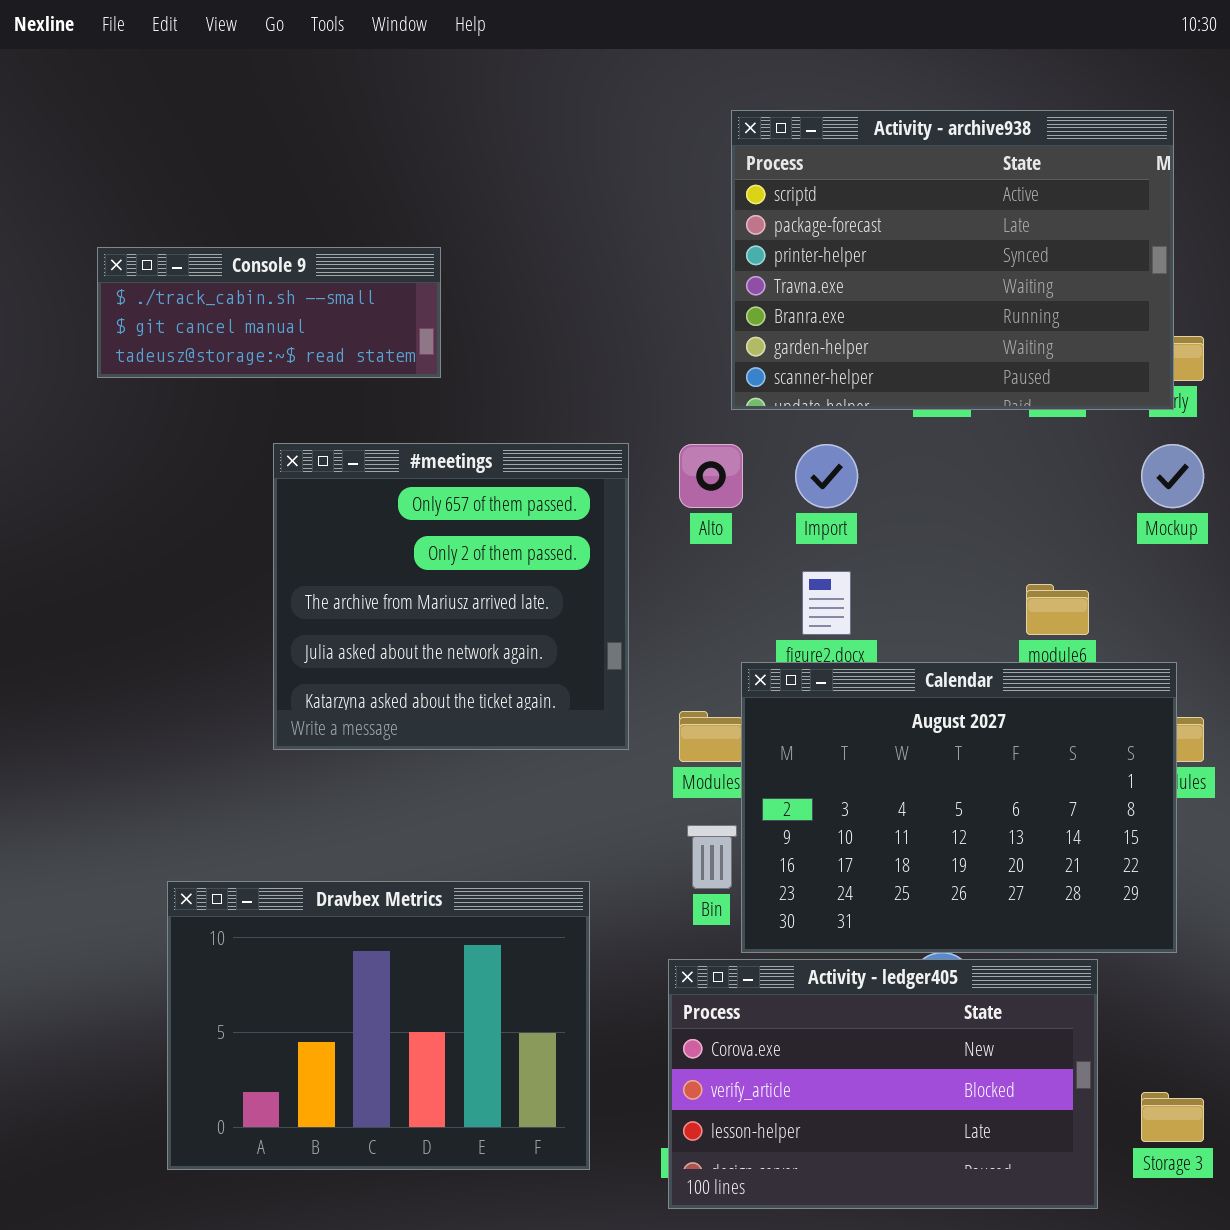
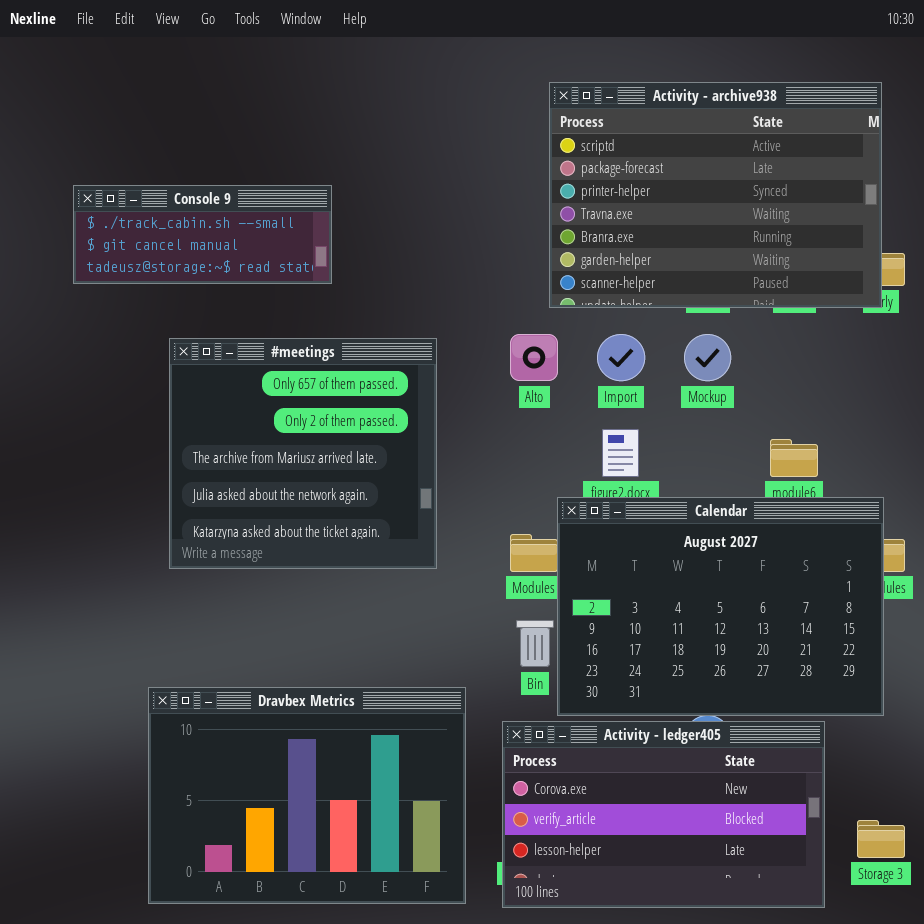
#meetings: [273,443,629,750] -> [169,338,437,569], moved
Mockup: [1141,444,1204,508] -> [684,334,731,381], moved
Dravbex Metrics: [167,881,590,1170] -> [148,687,466,904], moved

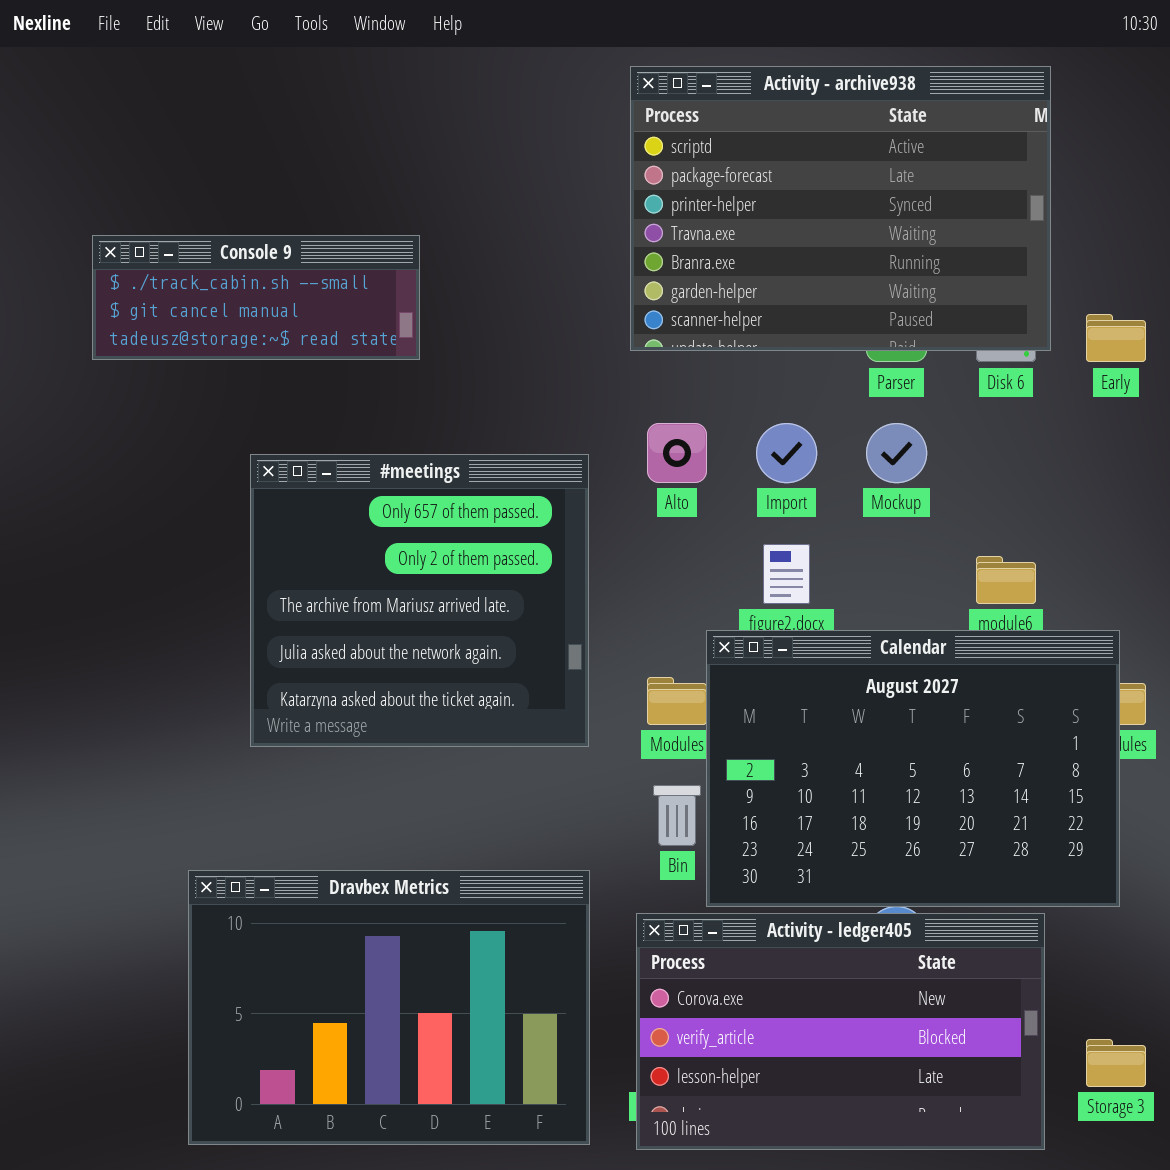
Activity - archive938: [549,82,882,308] -> [630,66,1051,351], moved
#meetings: [169,338,437,569] -> [250,454,589,747], moved

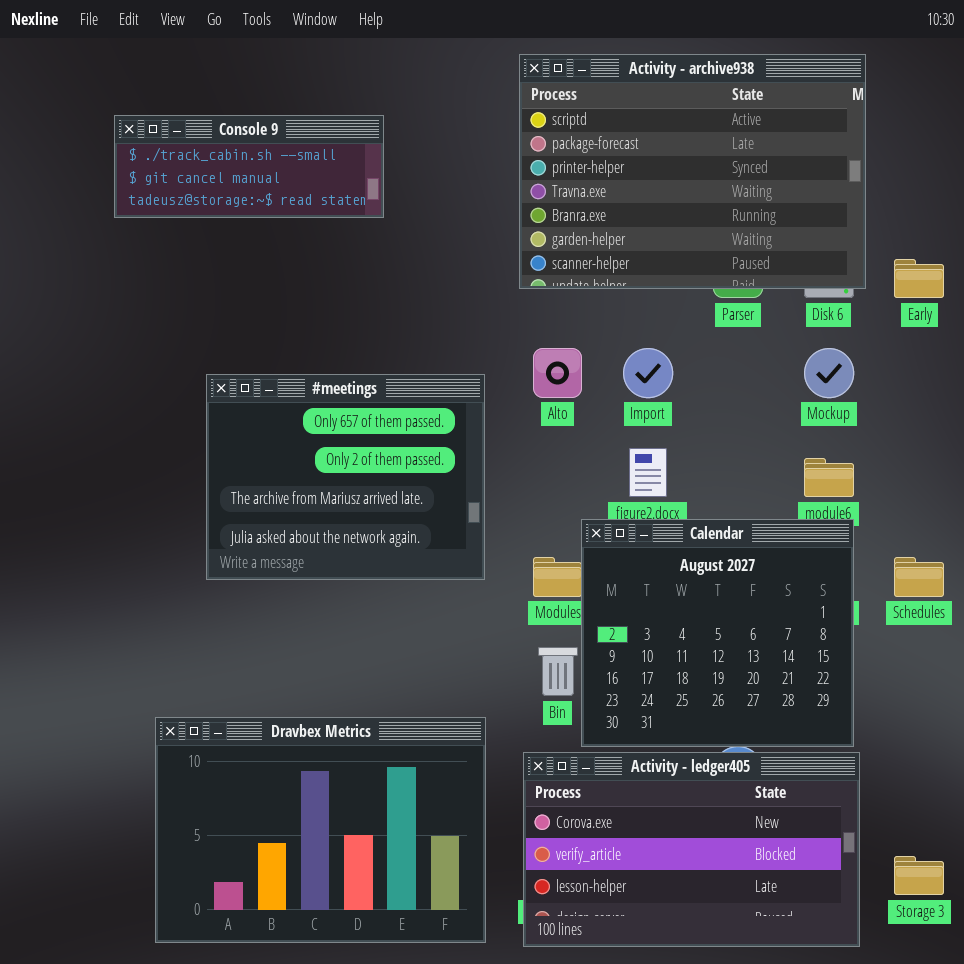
Console 9: [92,235,420,360] -> [114,115,384,218], moved
Mockup: [866,423,927,483] -> [804,348,854,398], moved
#meetings: [250,454,589,747] -> [206,374,485,580], resized
Calendar: [706,630,1120,907] -> [581,519,854,747], resized

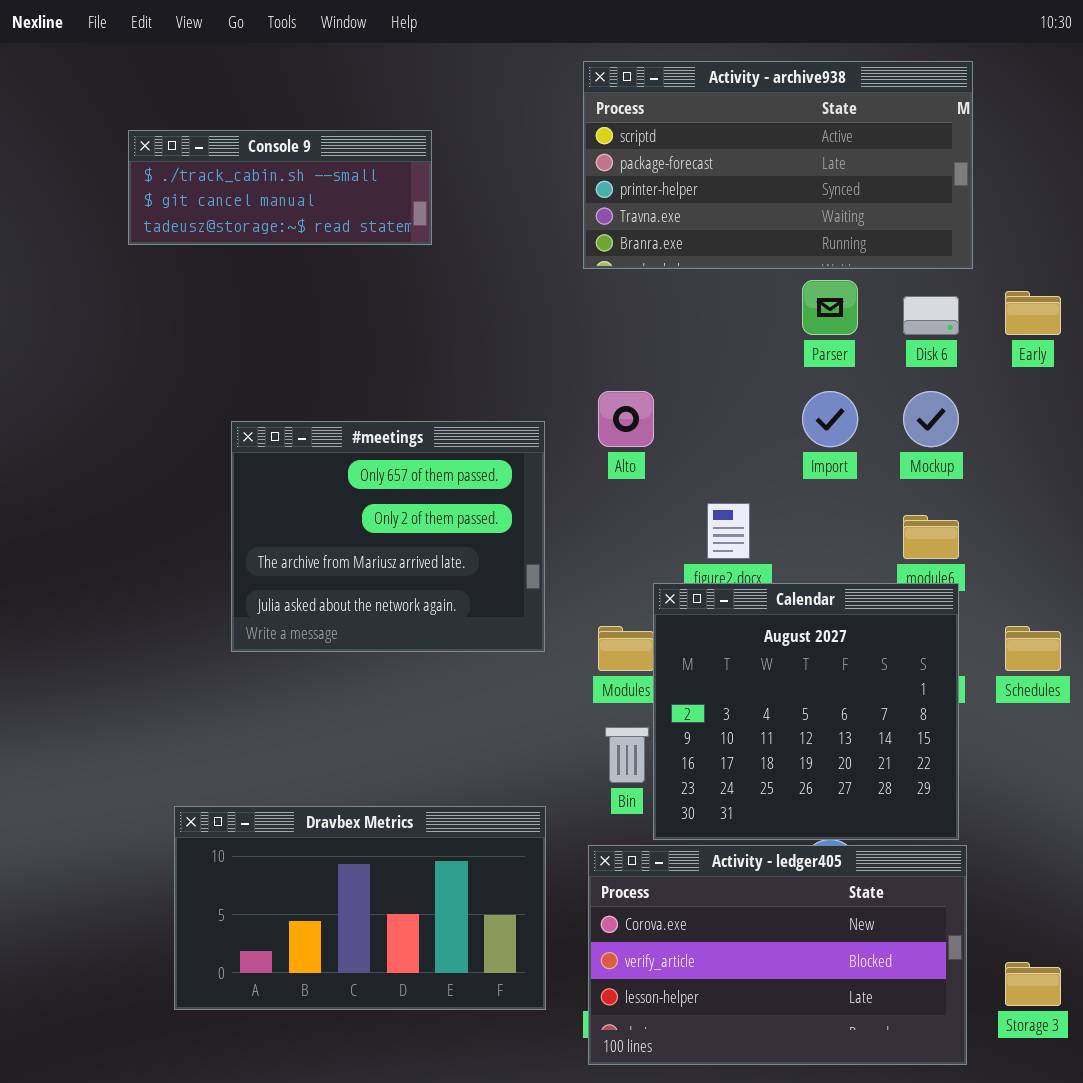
Activity - archive938: [519,54,866,289] -> [583,61,973,269], resized
Import: [623,348,673,398] -> [802,391,858,447], moved
Dravbex Metrics: [155,717,486,943] -> [174,806,546,1010], resized

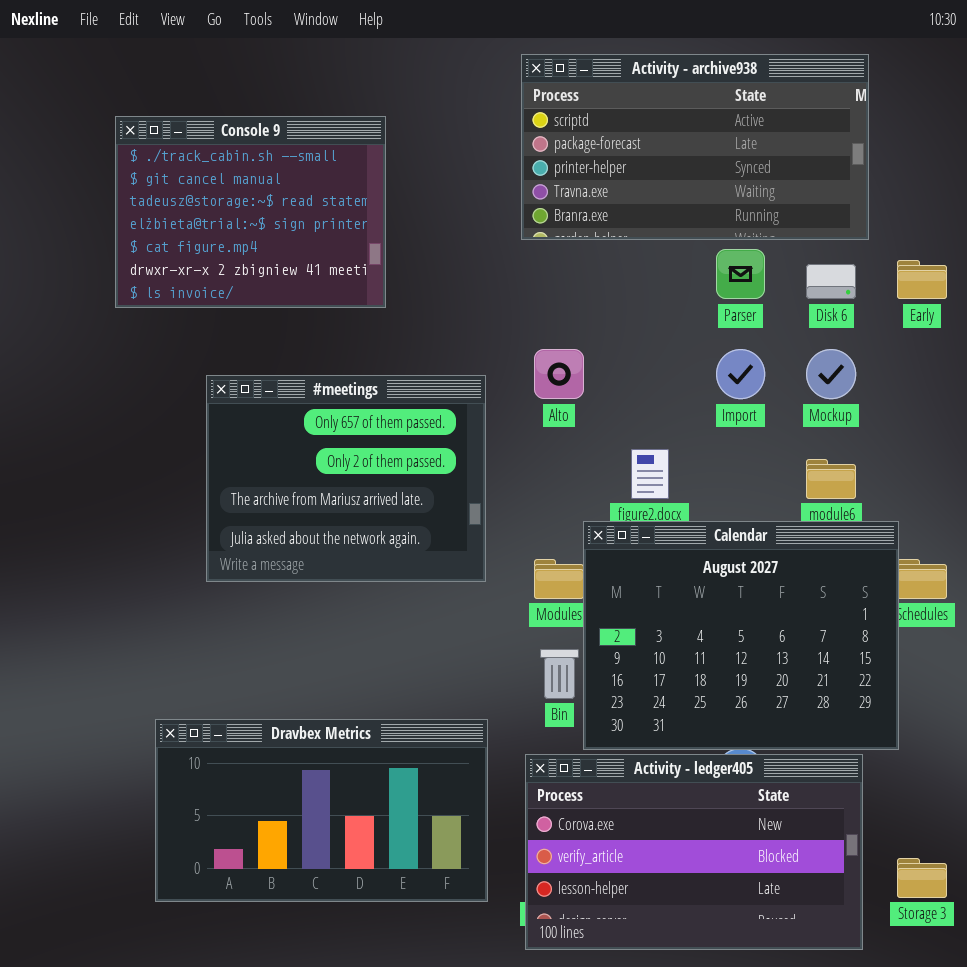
Console 9: [128,130,432,245] -> [115,116,386,308], resized
Calendar: [653,583,959,840] -> [583,521,899,750], resized

